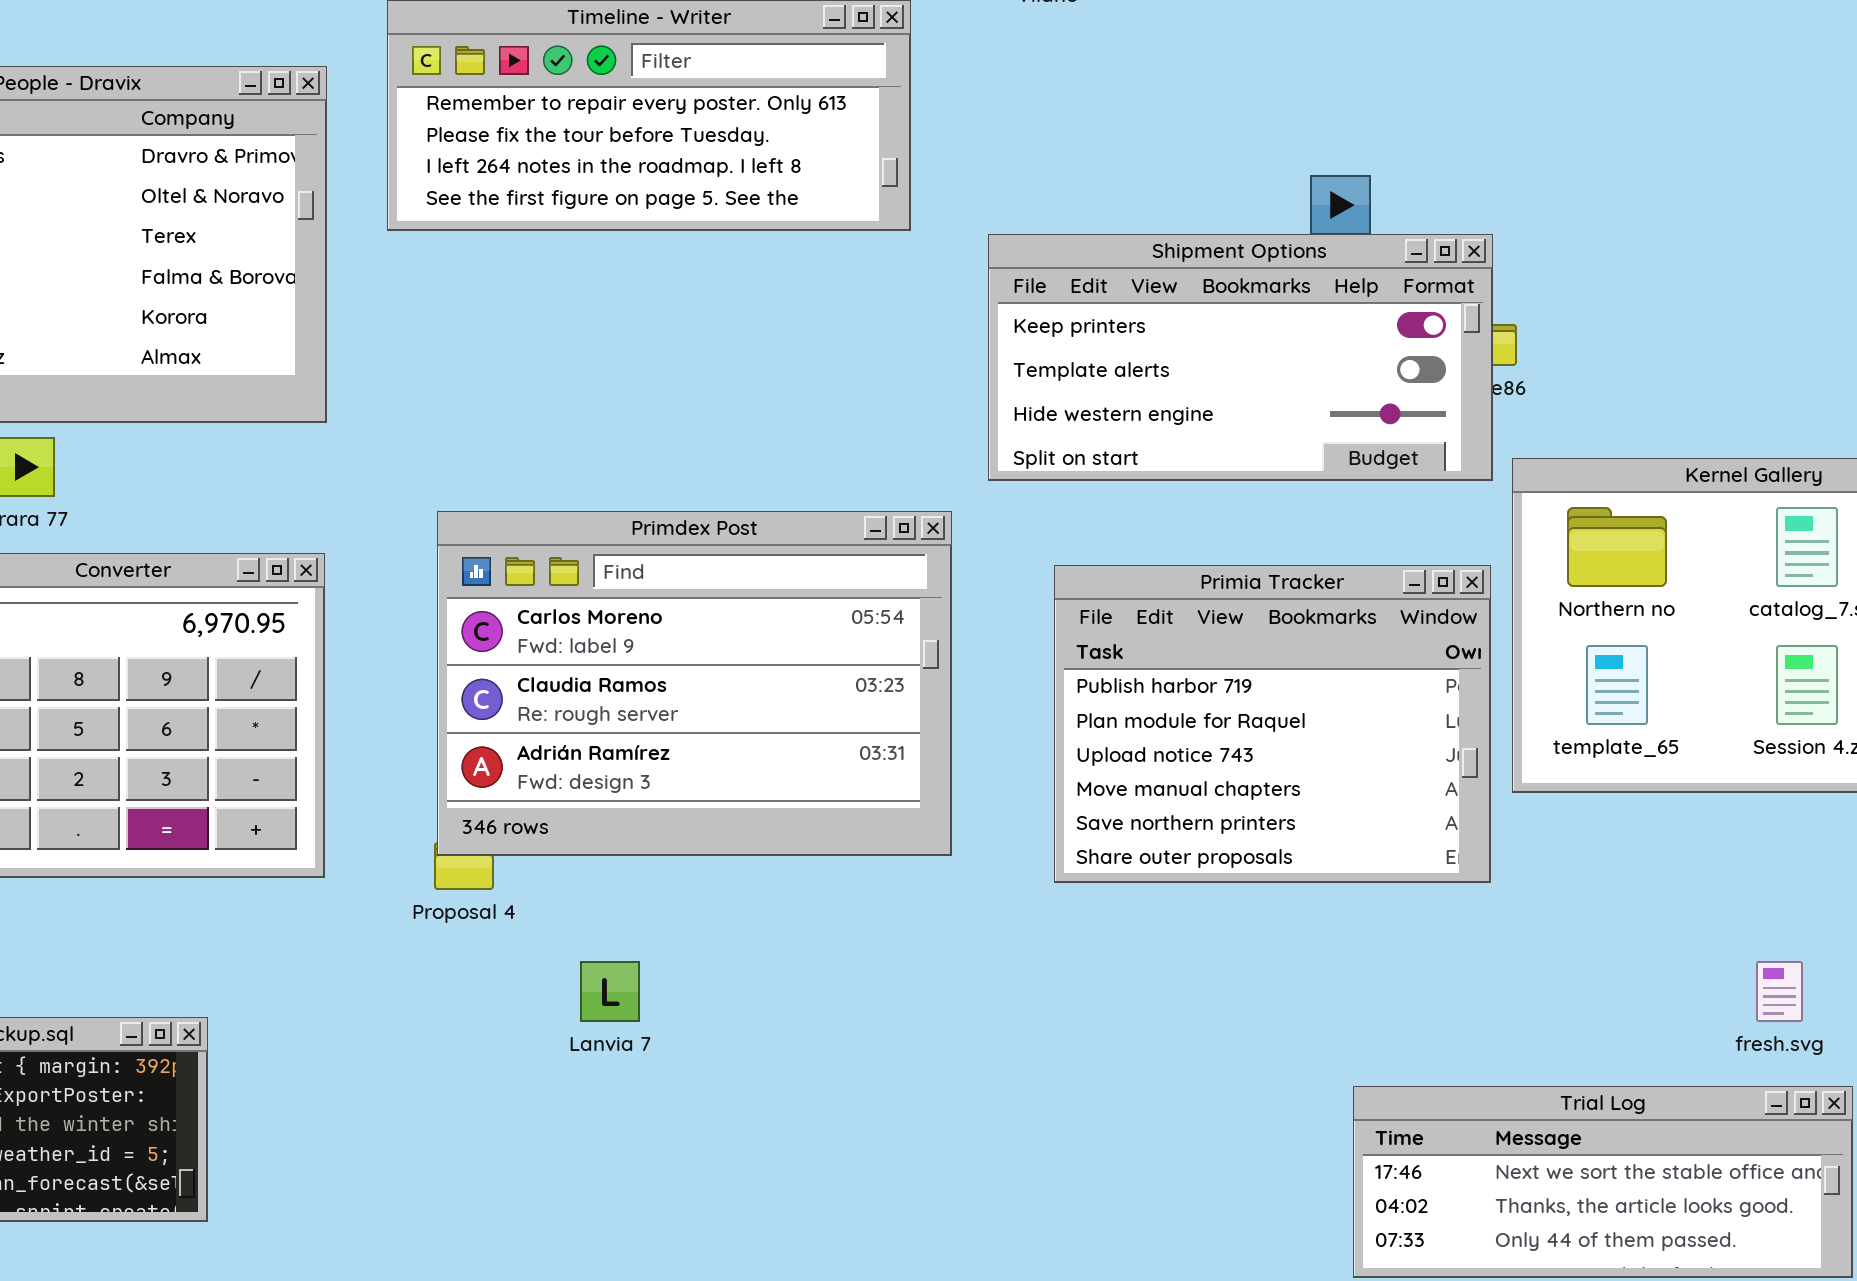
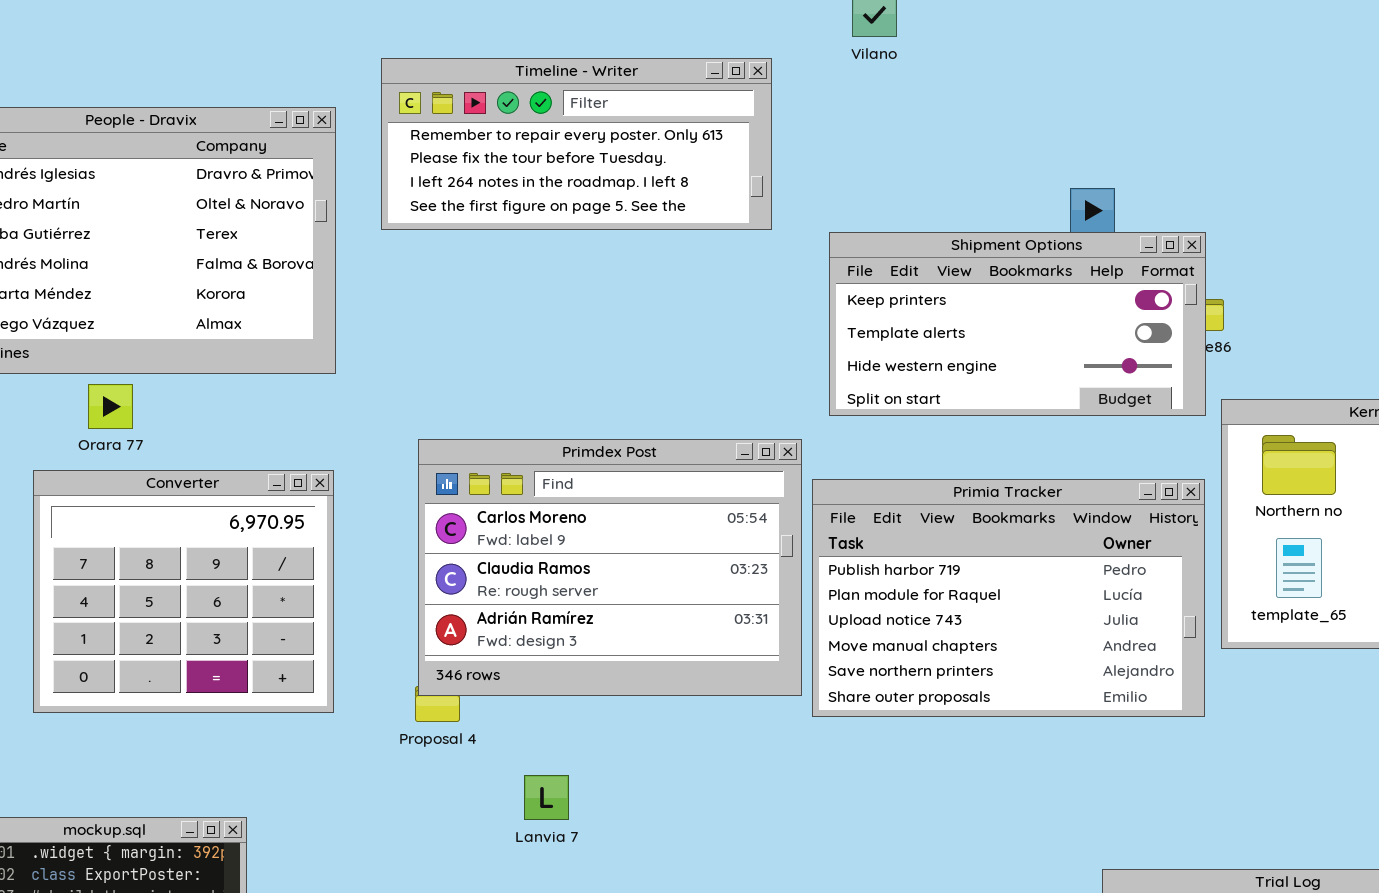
Primia Tracker: [1054,565,1491,883] -> [812,479,1205,717], resized

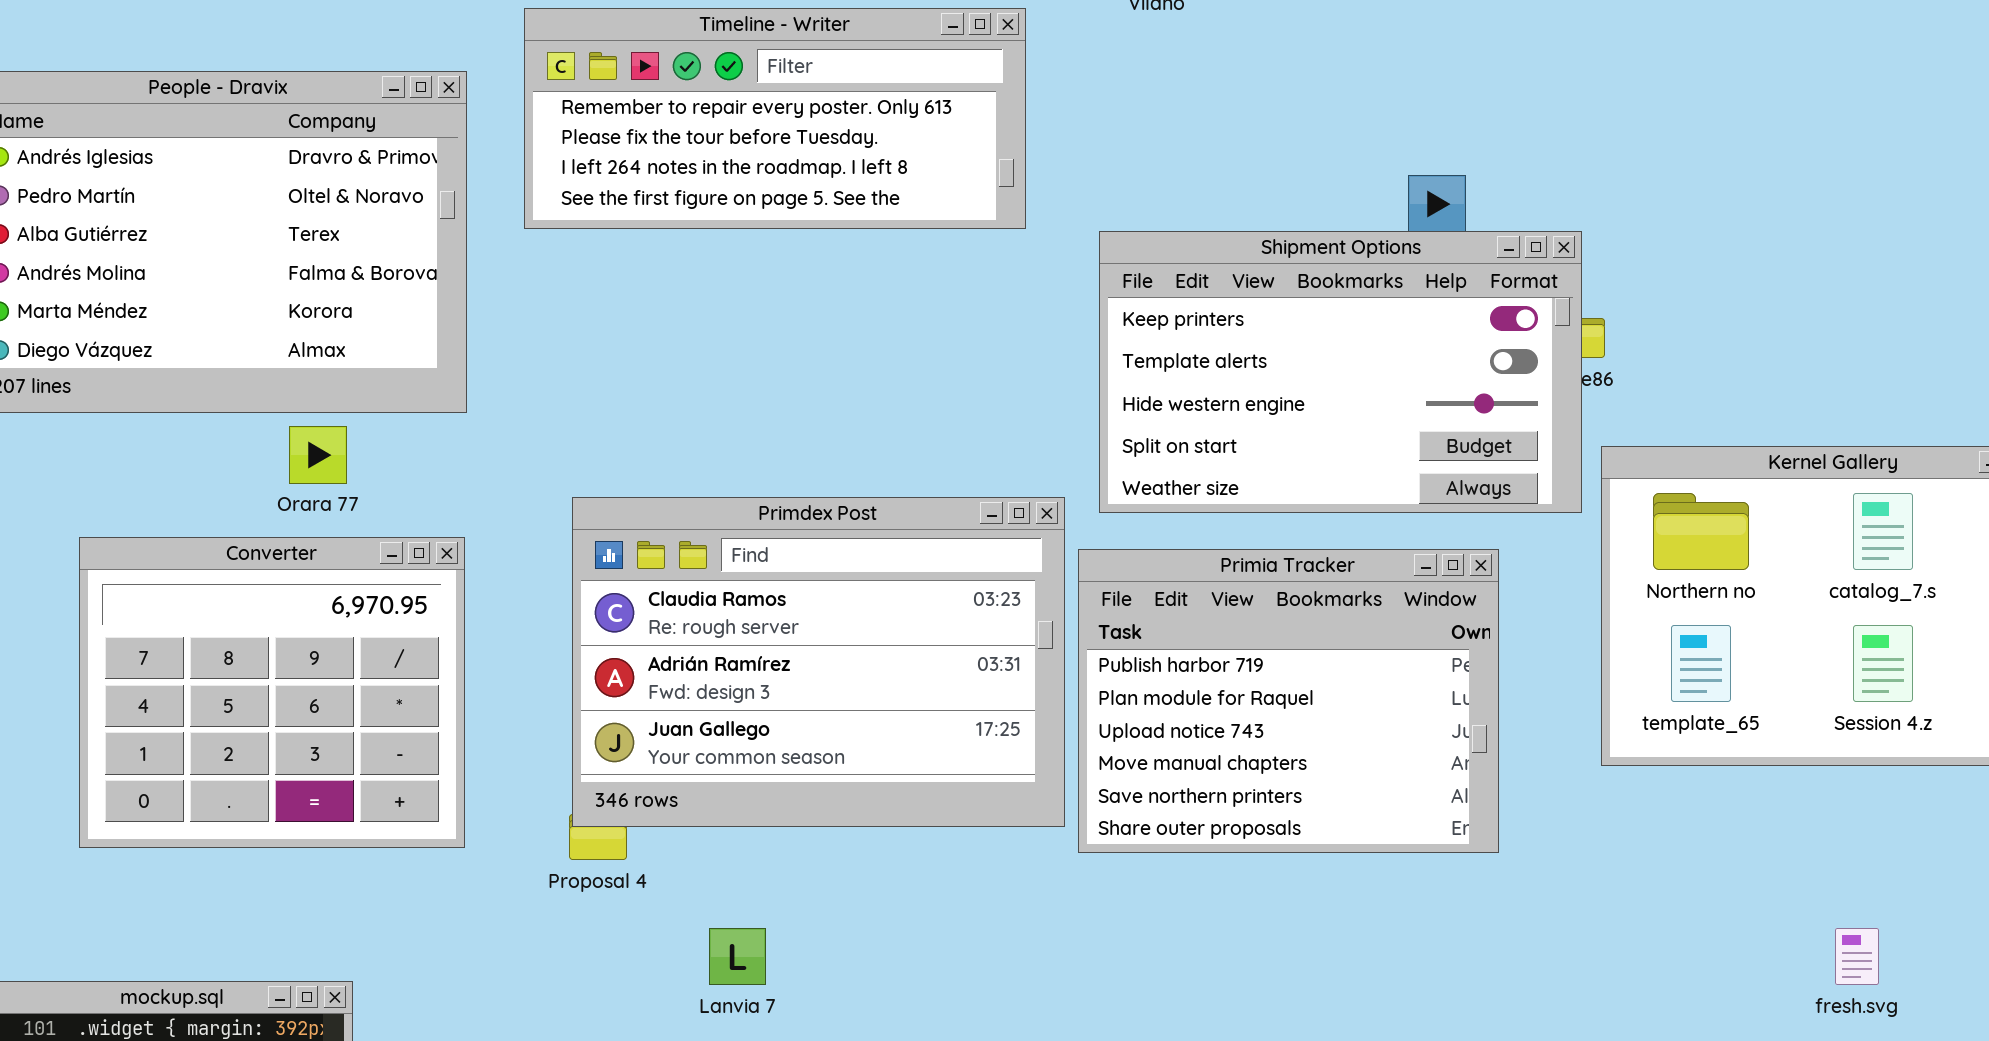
Shipment Options: [829,232,1206,416] -> [1099,231,1582,513], resized
Orara 77: [88,384,133,429] -> [289,426,347,484], moved
Primdex Post: [418,439,802,696] -> [572,497,1065,827], scrolled down 1 row
Primia Tracker: [812,479,1205,717] -> [1078,549,1499,853], resized

